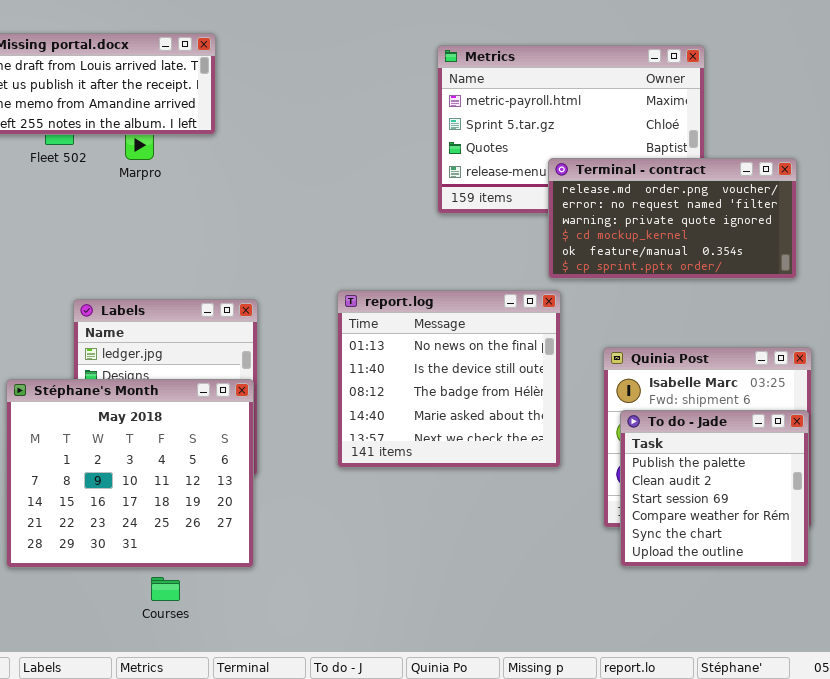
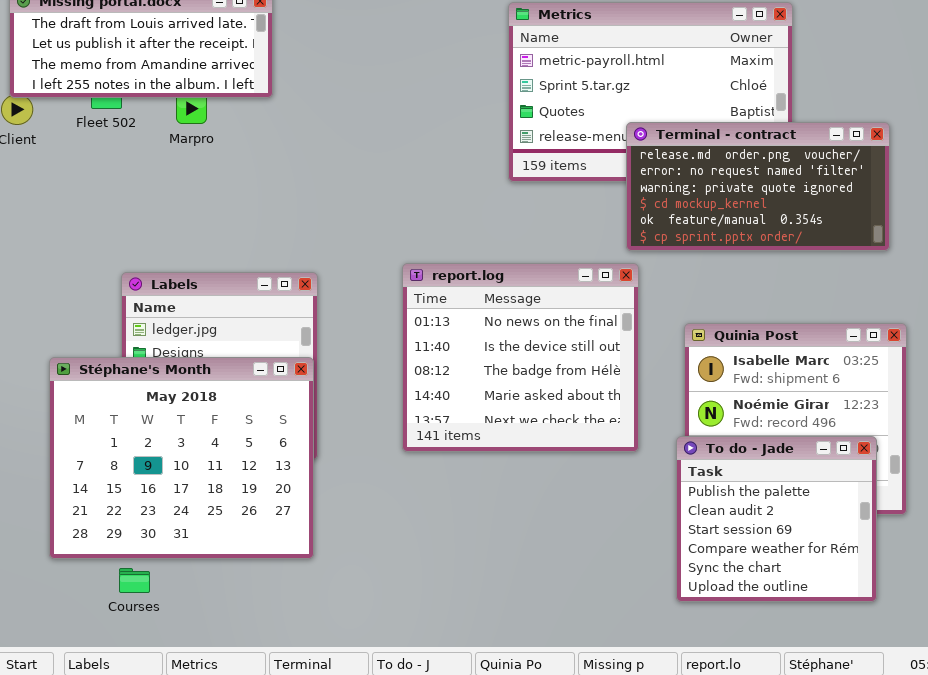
To do - Jade: [620,410,809,567] -> [676,436,877,602], moved
Courses: [151,577,180,601] -> [119,568,150,593], moved

